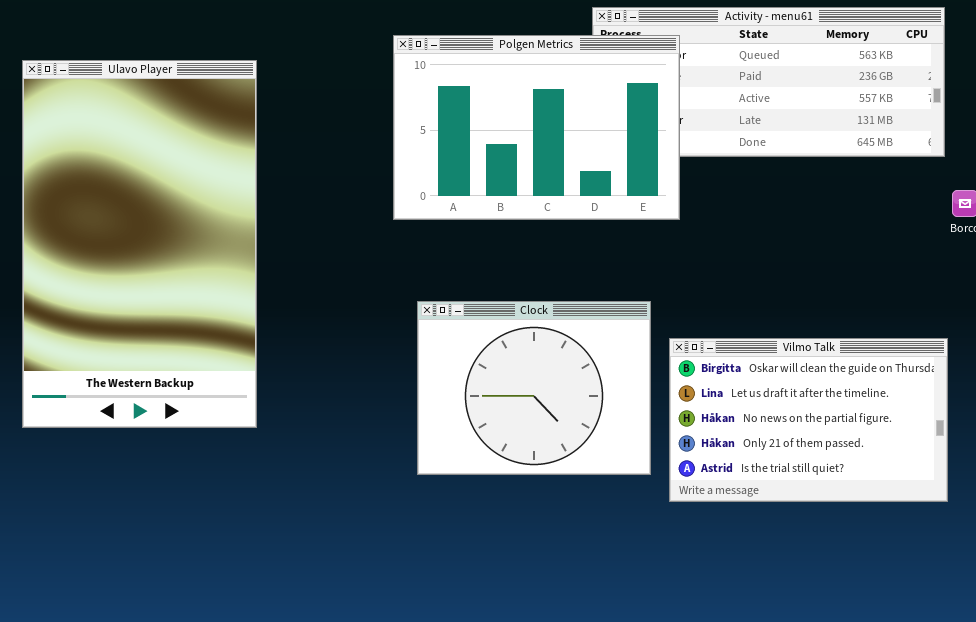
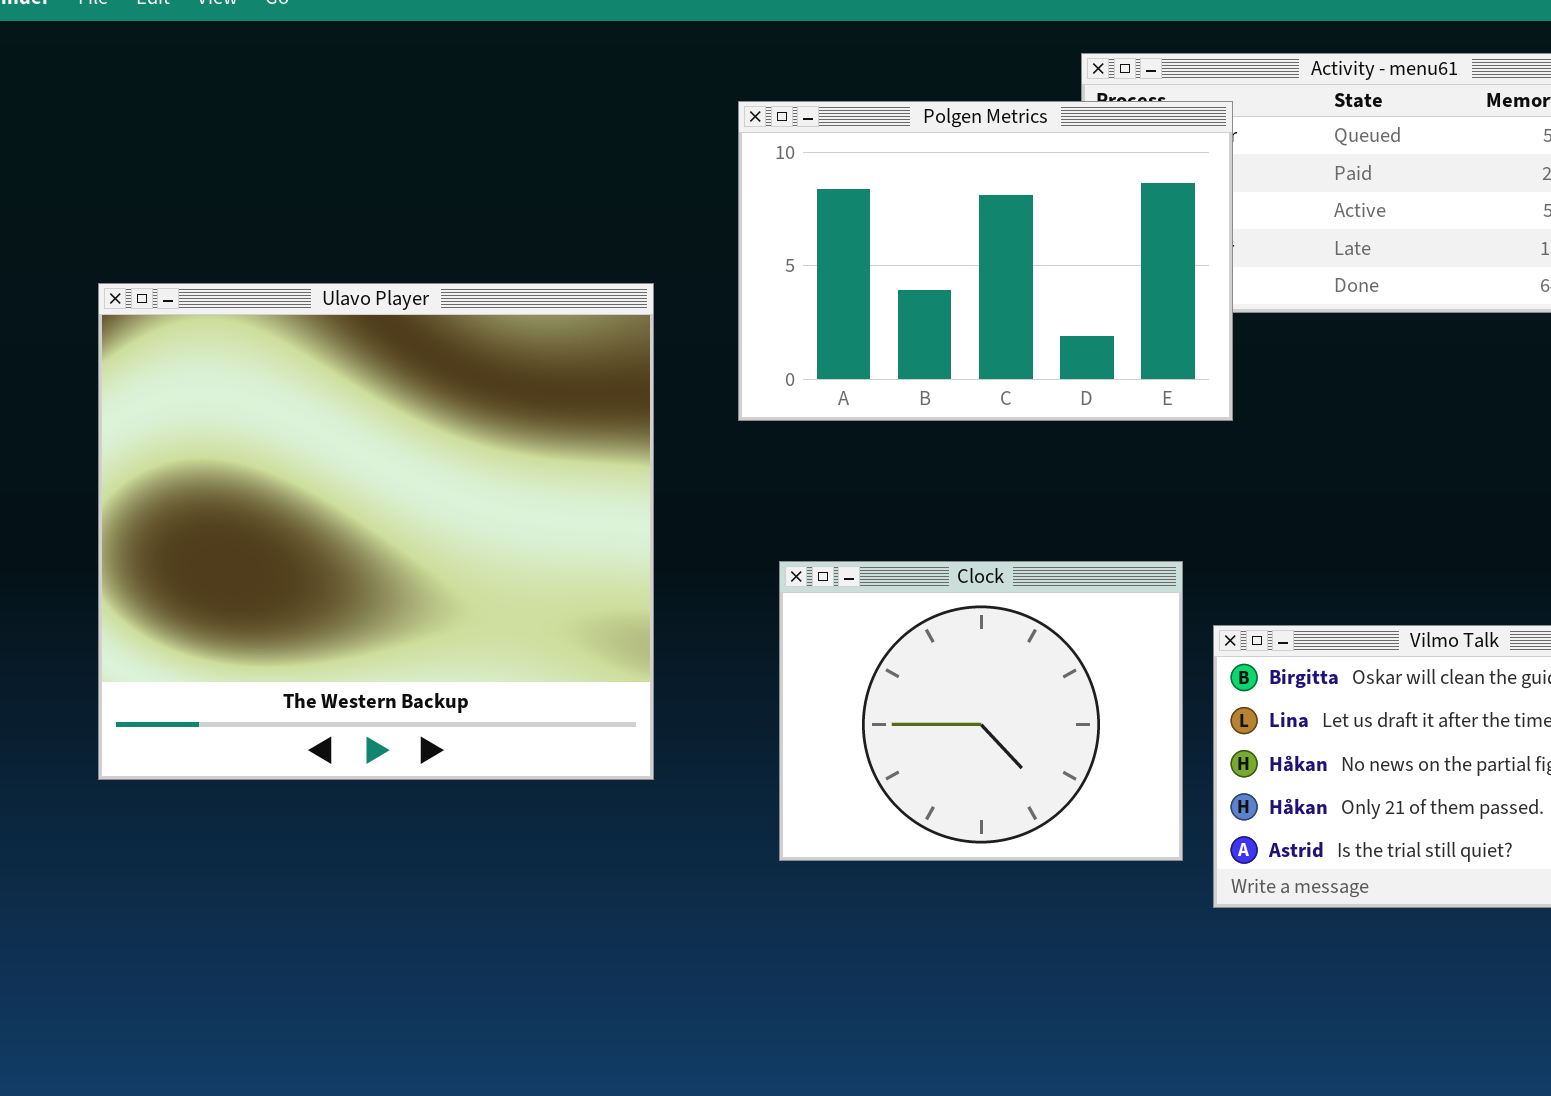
Ulavo Player: [22,60,257,428] -> [98,283,654,780], resized

